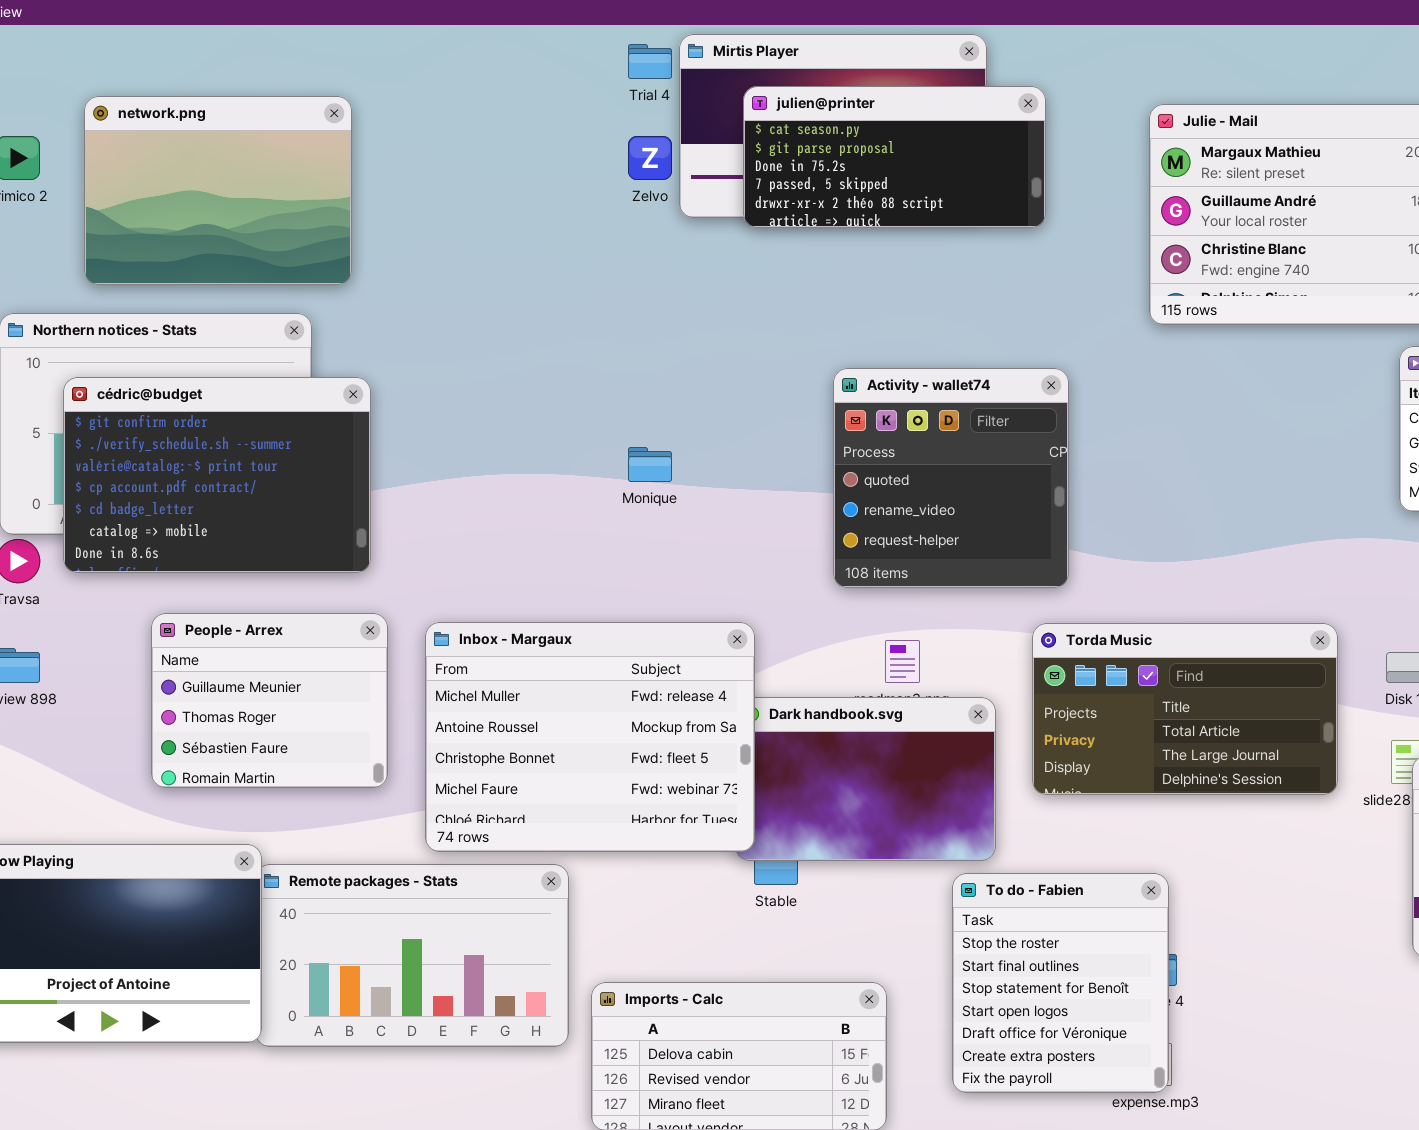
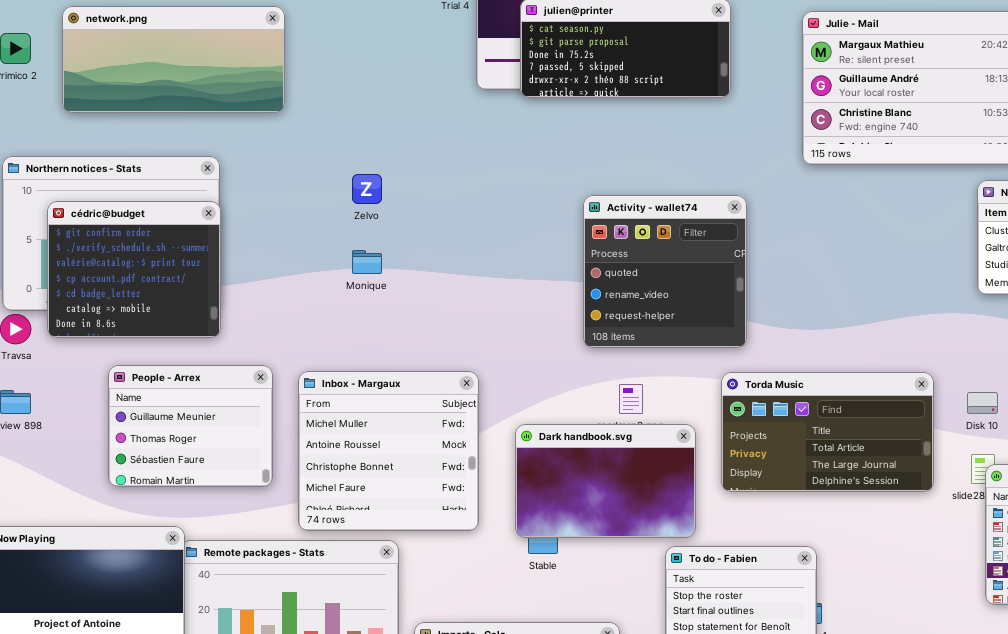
network.png: [84,96,352,285] -> [62,6,285,113], resized
Zelvo: [628,136,672,180] -> [352,174,382,204], moved
cédric@budget: [63,377,371,573] -> [47,201,221,338], resized
Monique: [628,447,672,482] -> [352,250,382,274], moved
Inbox - Margaux: [425,622,755,852] -> [298,371,479,531], resized

